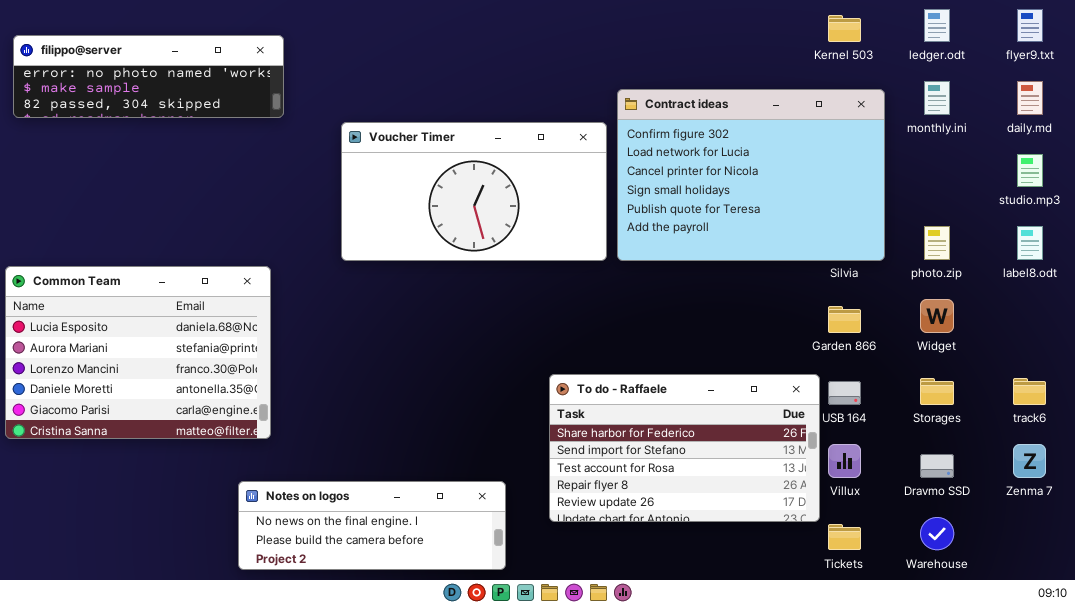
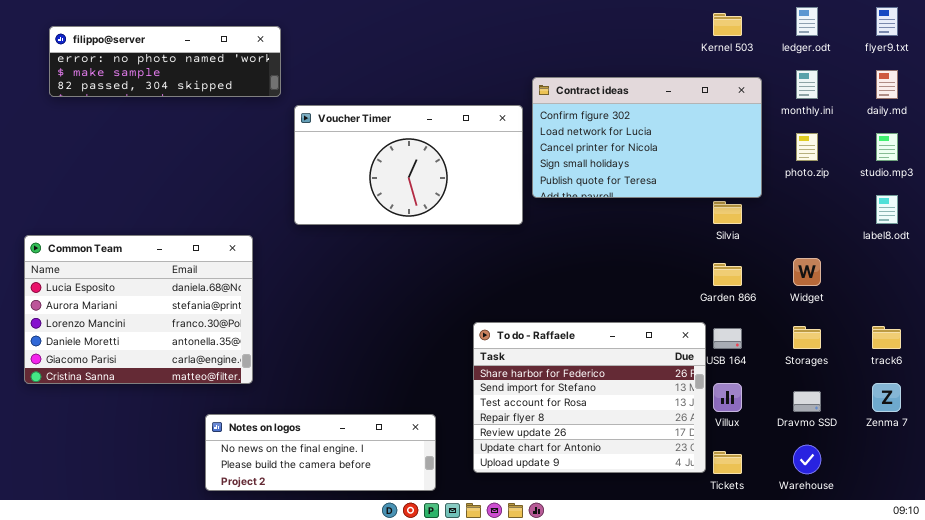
filippo@server: [13,35,284,118] -> [49,26,281,97], moved
Contract ideas: [617,89,885,261] -> [532,77,762,198], resized
photo.zip: [924,226,950,260] -> [796,133,818,161], moved
Common Team: [5,266,271,439] -> [24,235,253,384], moved
To do - Raffaele: [549,374,820,522] -> [473,322,706,473], resized

